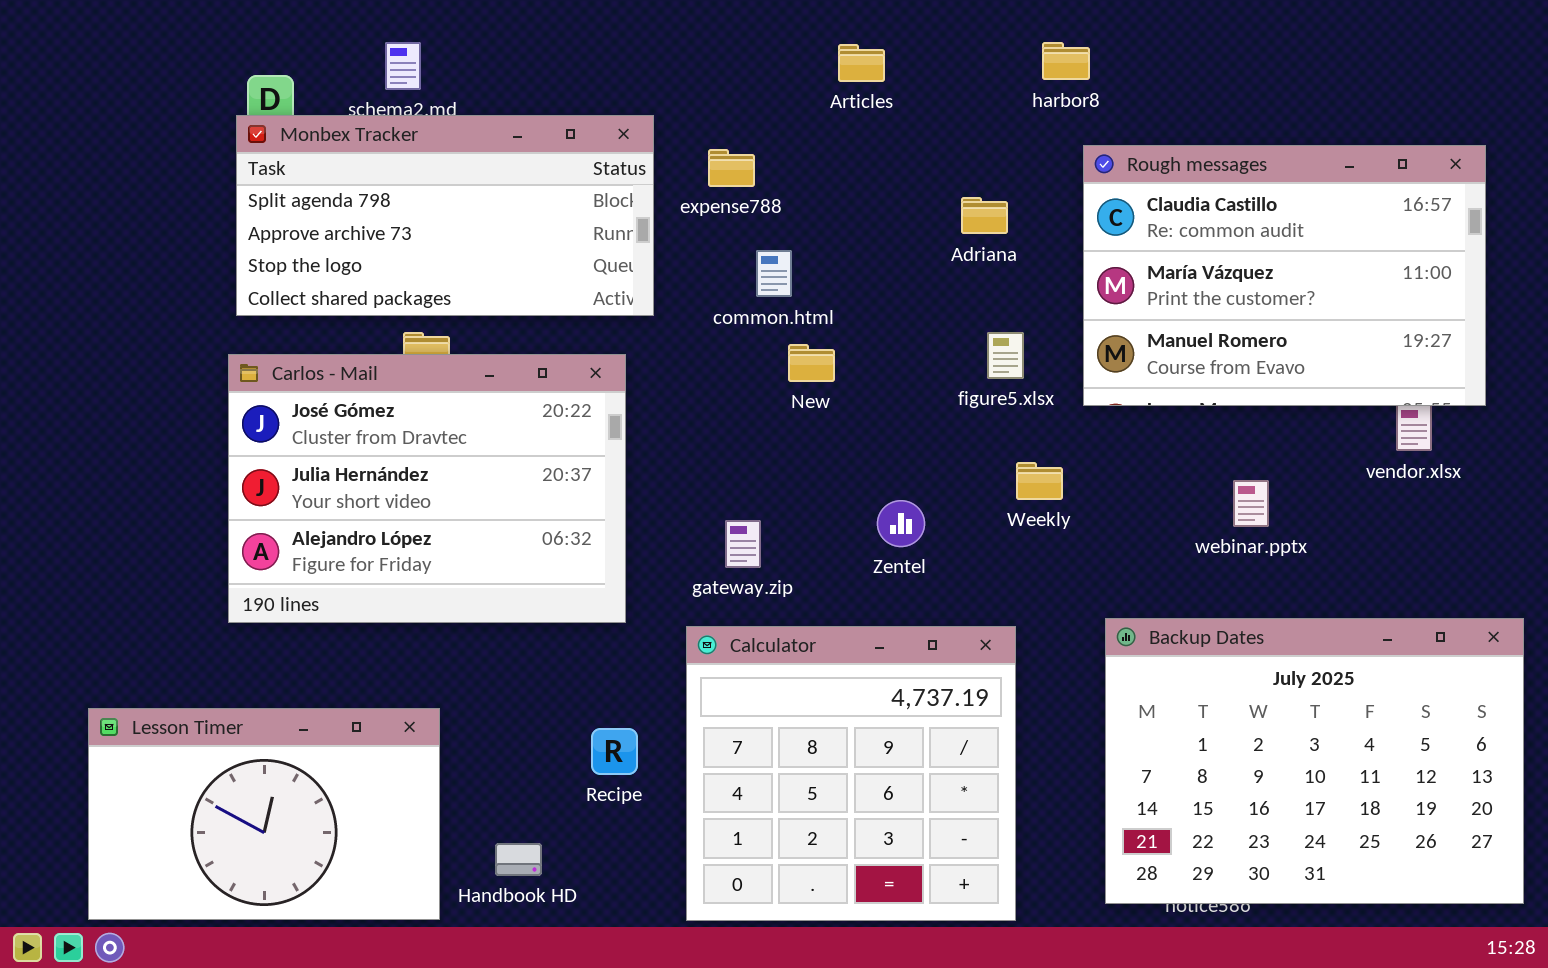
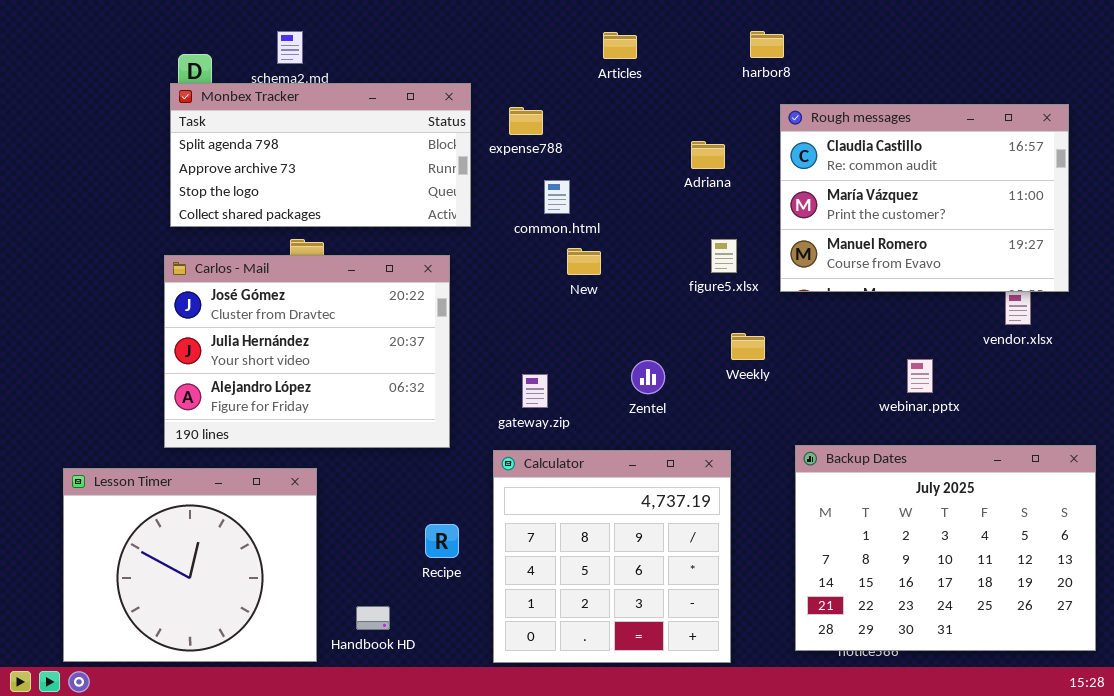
webinar.pptx: [1233,480,1269,527] -> [907,359,933,393], moved
Lesson Timer: [88,708,440,920] -> [63,468,317,662], resized

